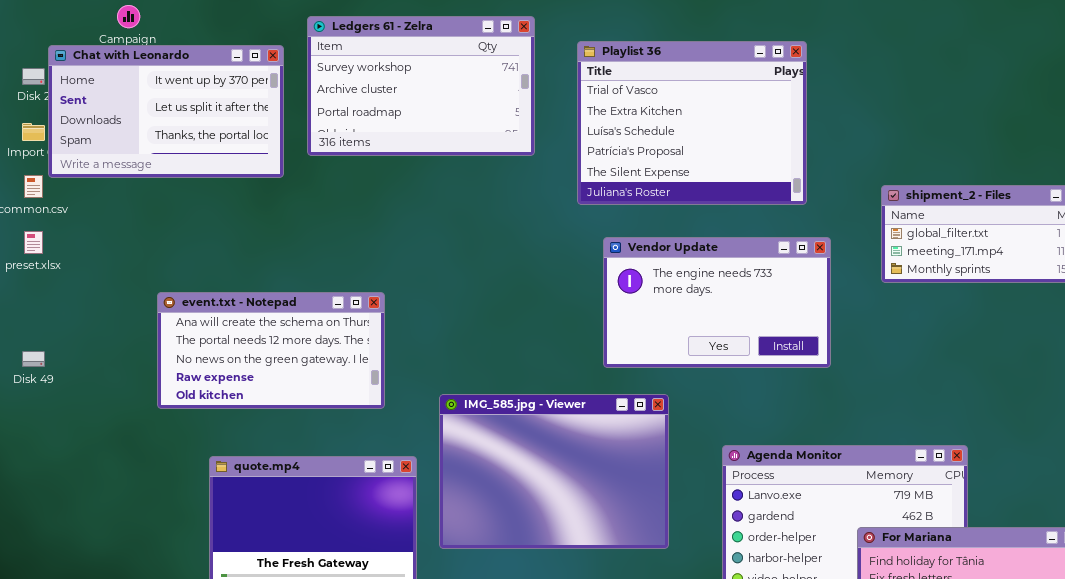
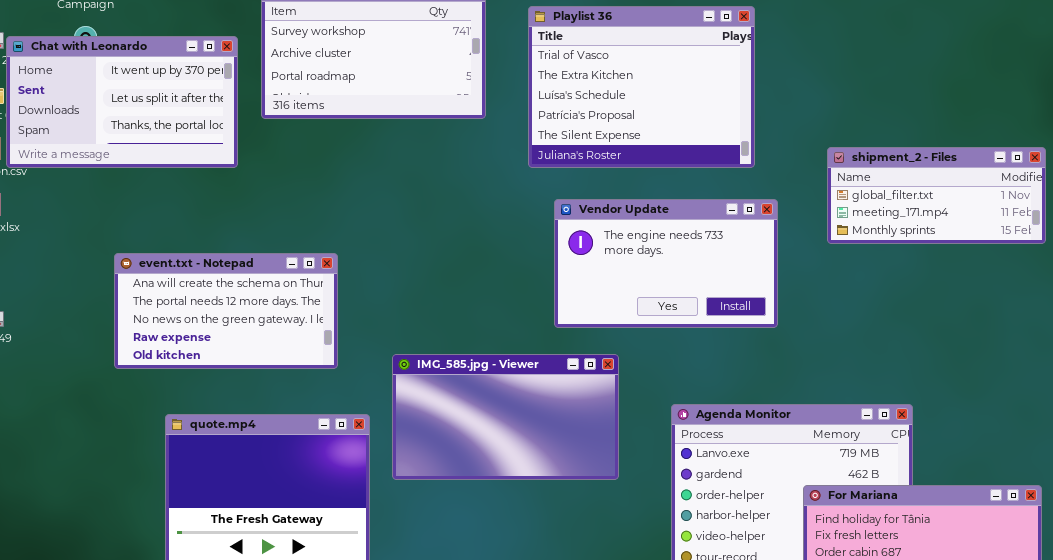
Chat with Leonardo: [48,45,284,178] -> [6,36,238,168], moved
IMG_585.jpg - Viewer: [439,394,669,549] -> [392,354,619,480], resized

